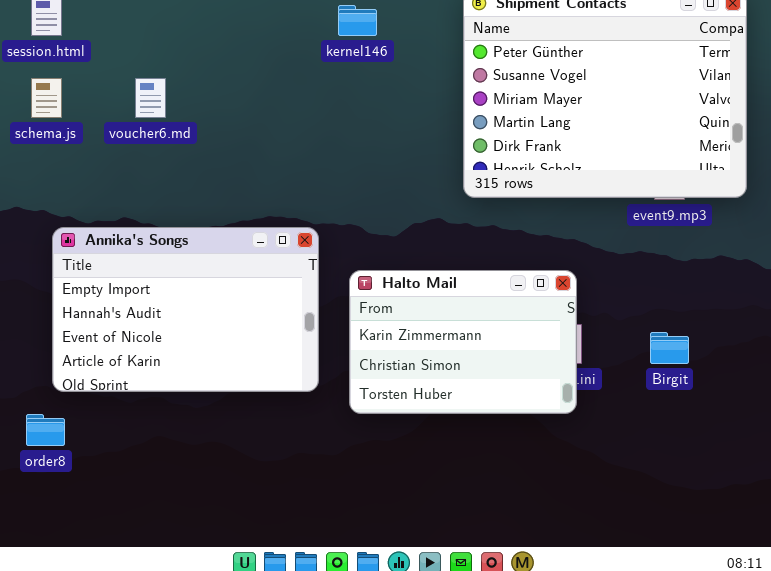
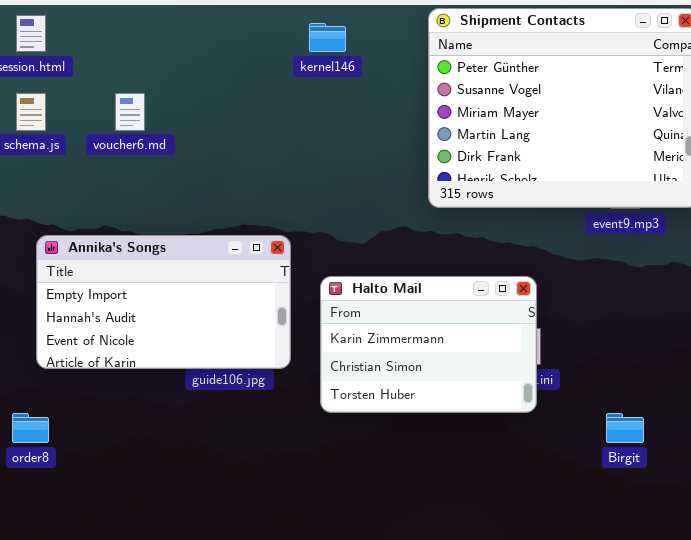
Annika's Songs: [52,227,319,392] -> [36,235,291,369], resized
Birgit: [650,332,689,364] -> [606,413,644,443], moved

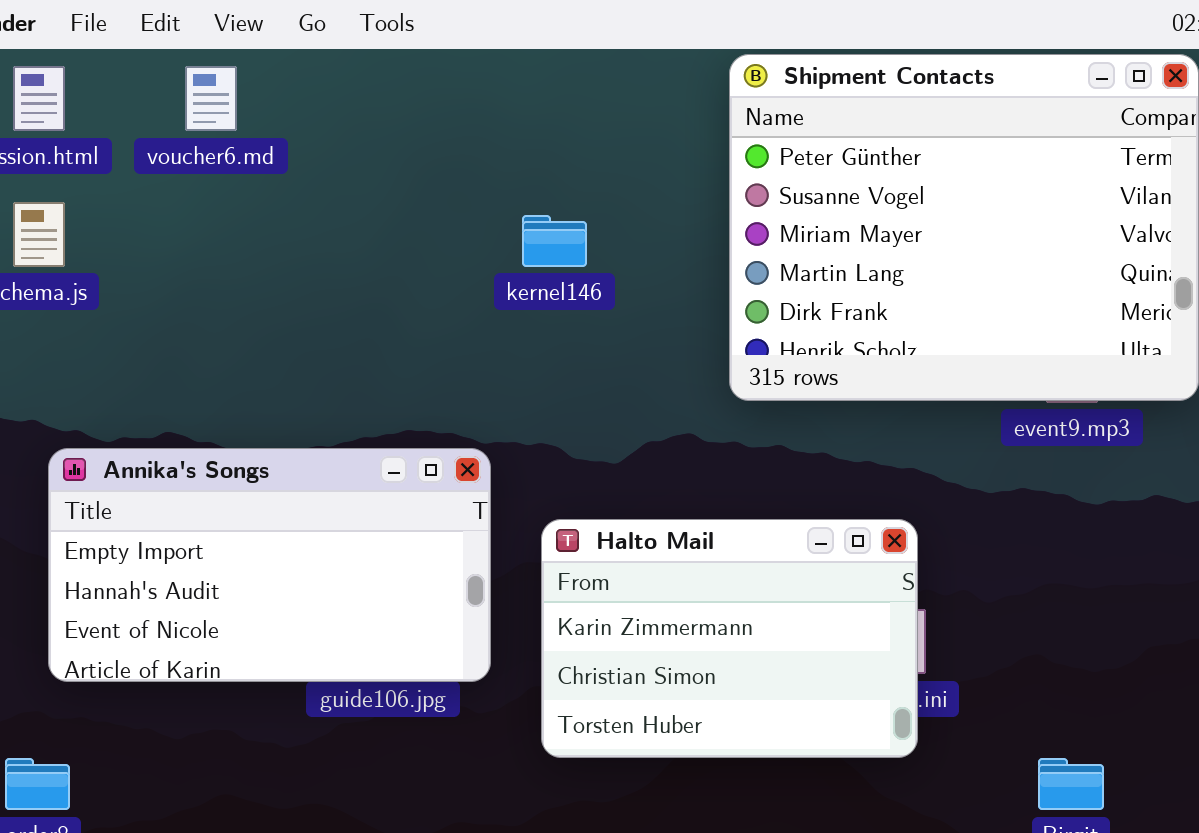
kernel146: [309,23,346,52] -> [522,215,587,267], moved
voucher6.md: [115,93,145,131] -> [185,66,237,131], moved

